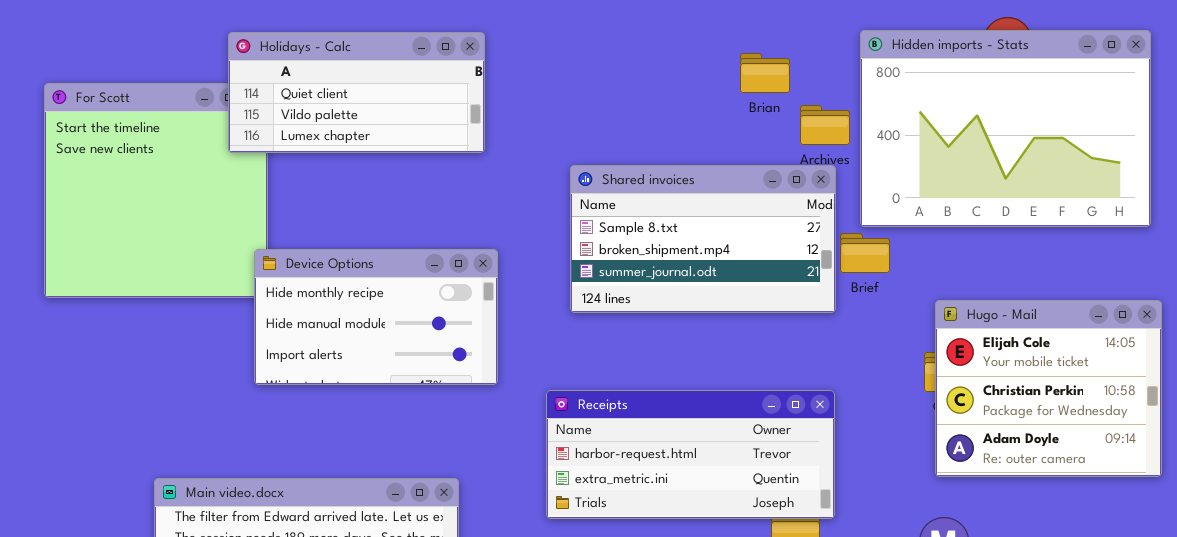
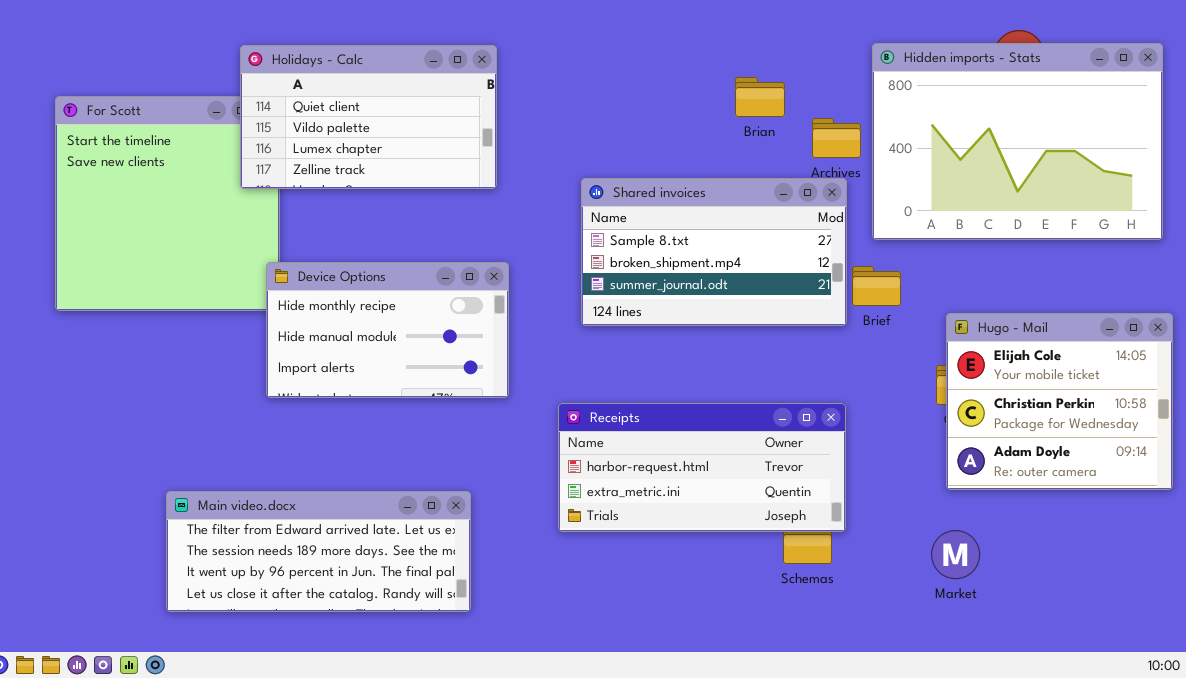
Holidays - Calc: [228,32,485,153] -> [240,45,497,189], resized
Brian: [740,53,790,93] -> [735,77,785,117], moved
Brief: [840,233,890,273] -> [852,266,901,306], moved

